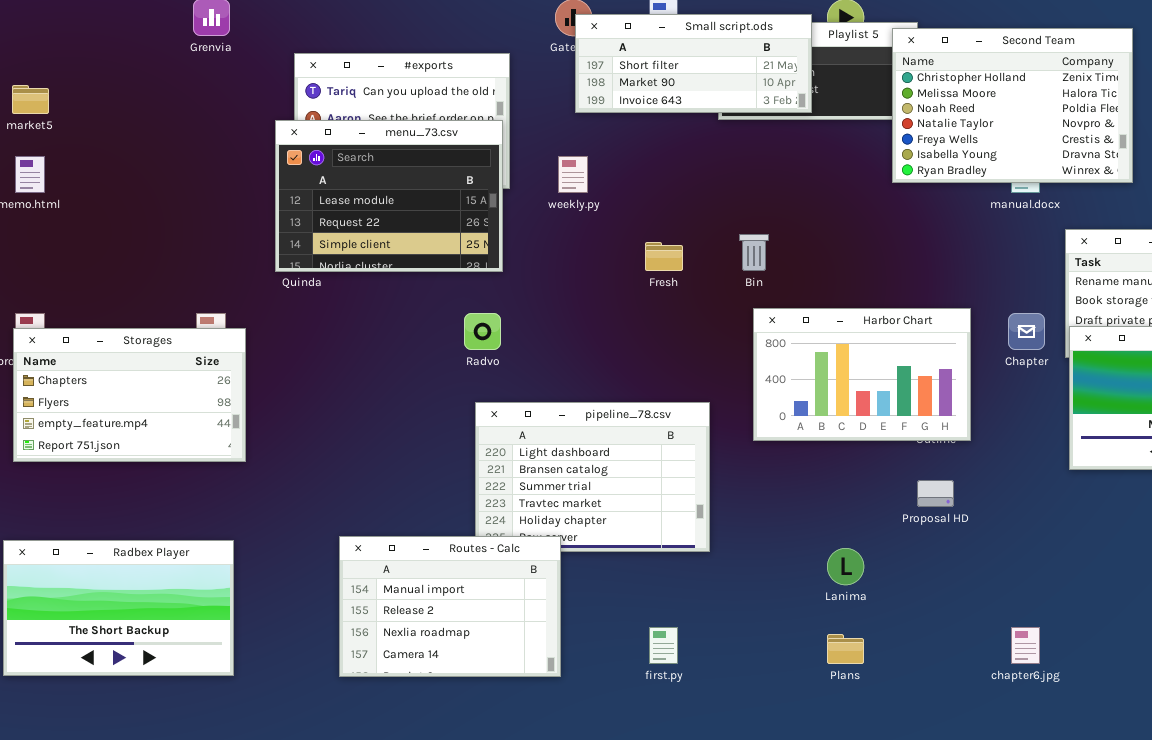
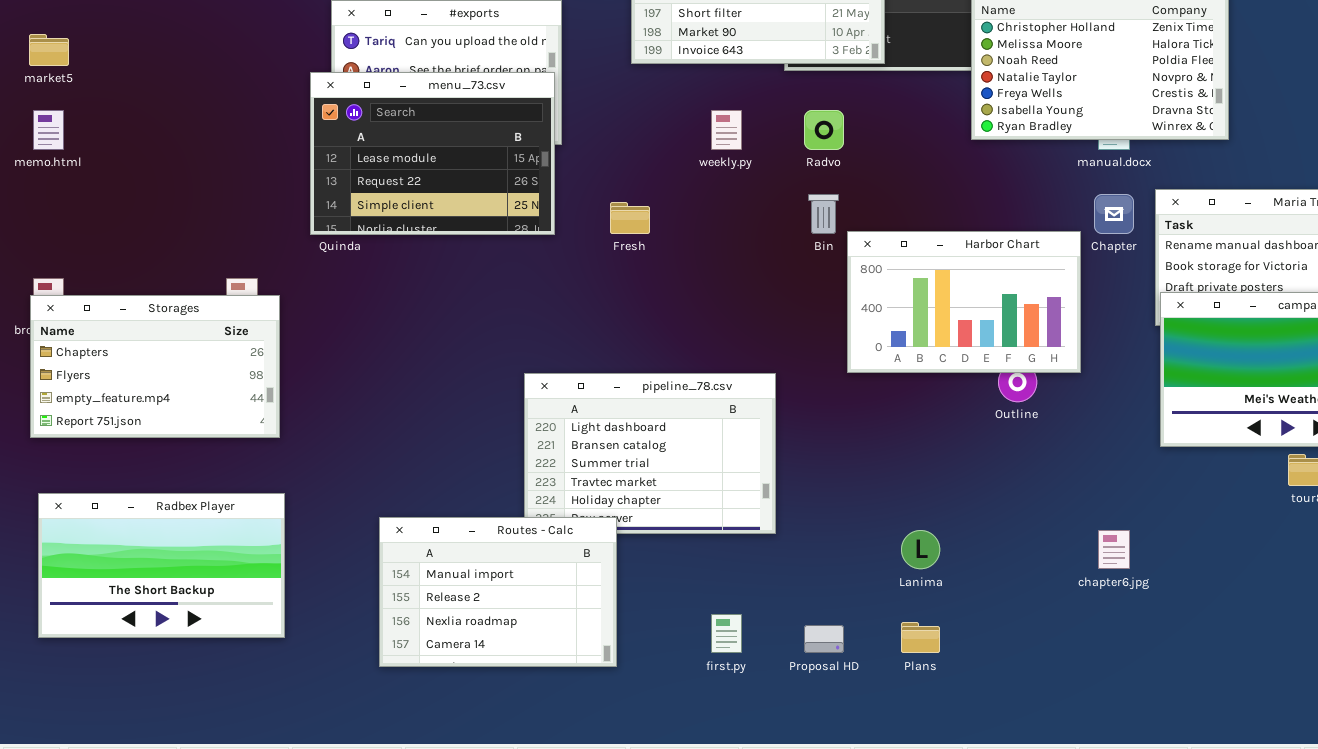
weekly.py: [558,156,588,193] -> [711,110,742,150], moved
Fresh: [645,242,683,271] -> [610,202,650,234], moved
Harbor Chart: [753,308,971,441] -> [847,231,1081,373], moved
Radvo: [464,313,501,350] -> [804,110,844,150], moved
Chapter: [1008,313,1045,350] -> [1094,194,1134,234], moved
Proposal HD: [917,480,954,507] -> [804,625,844,653], moved
Radbex Player: [3,540,234,676] -> [38,493,285,638], moved
chapter6.jpg: [1011,627,1040,664] -> [1098,530,1130,569], moved

